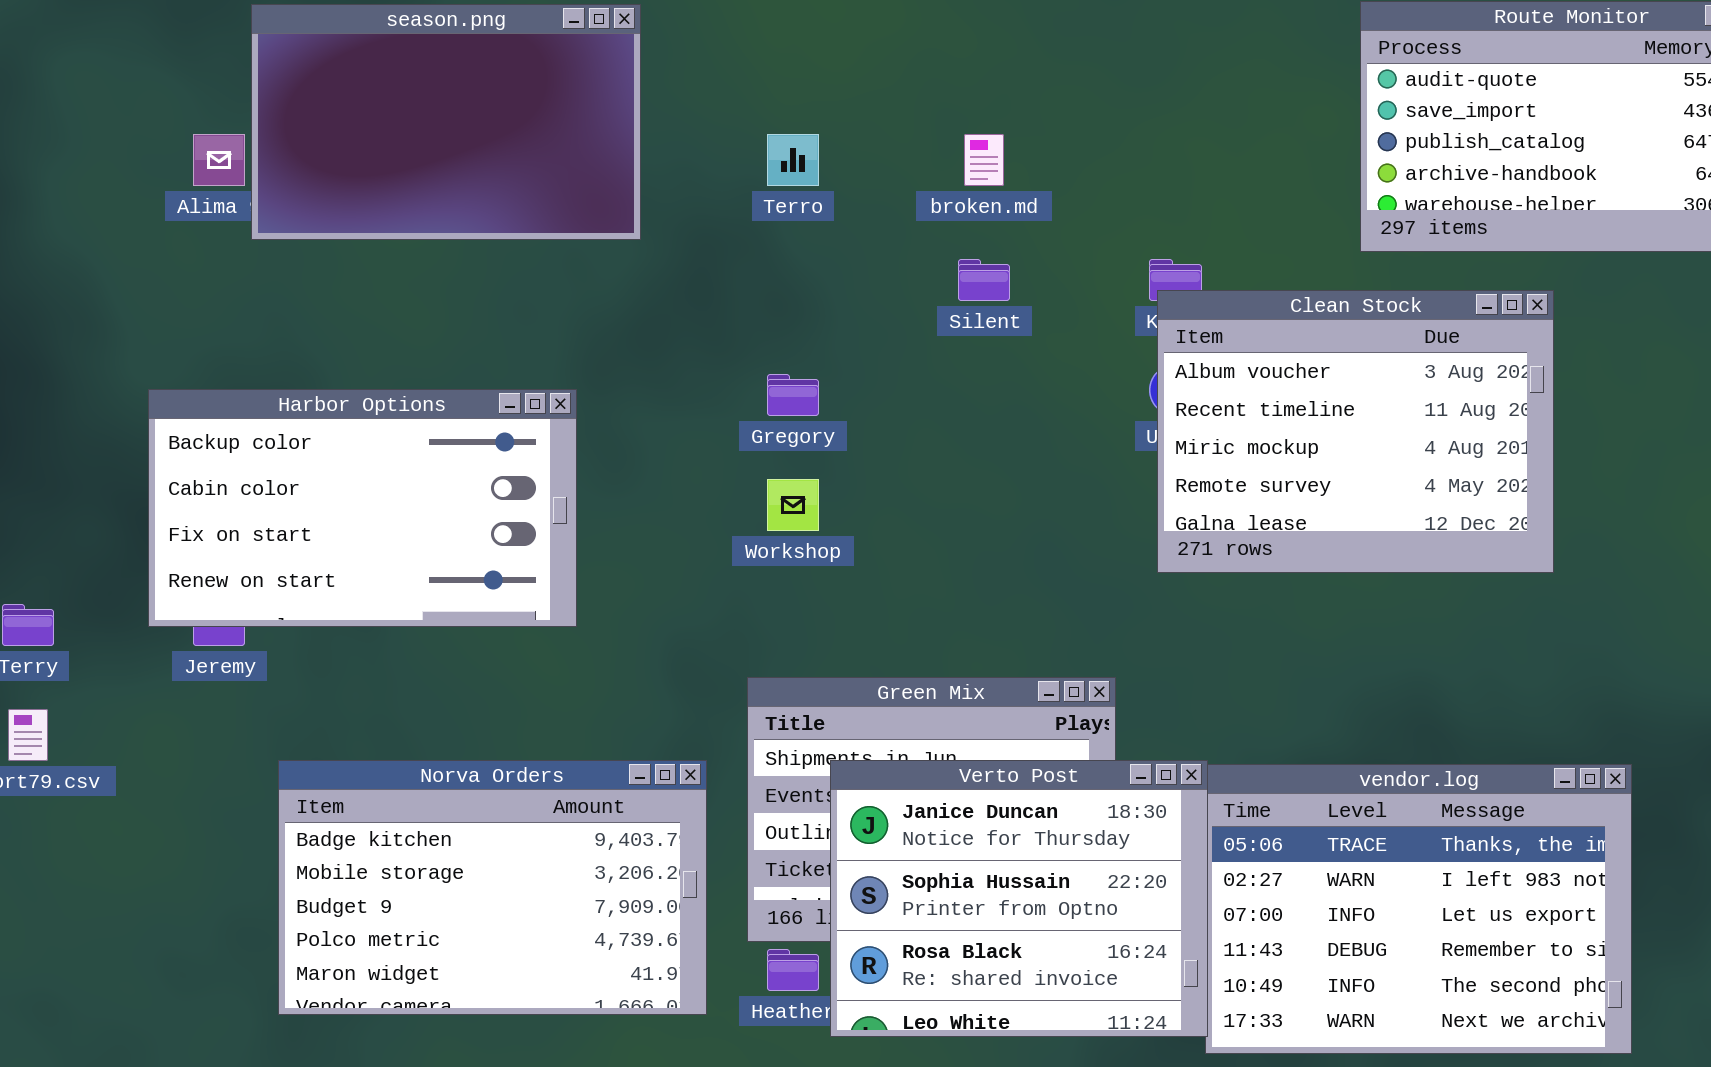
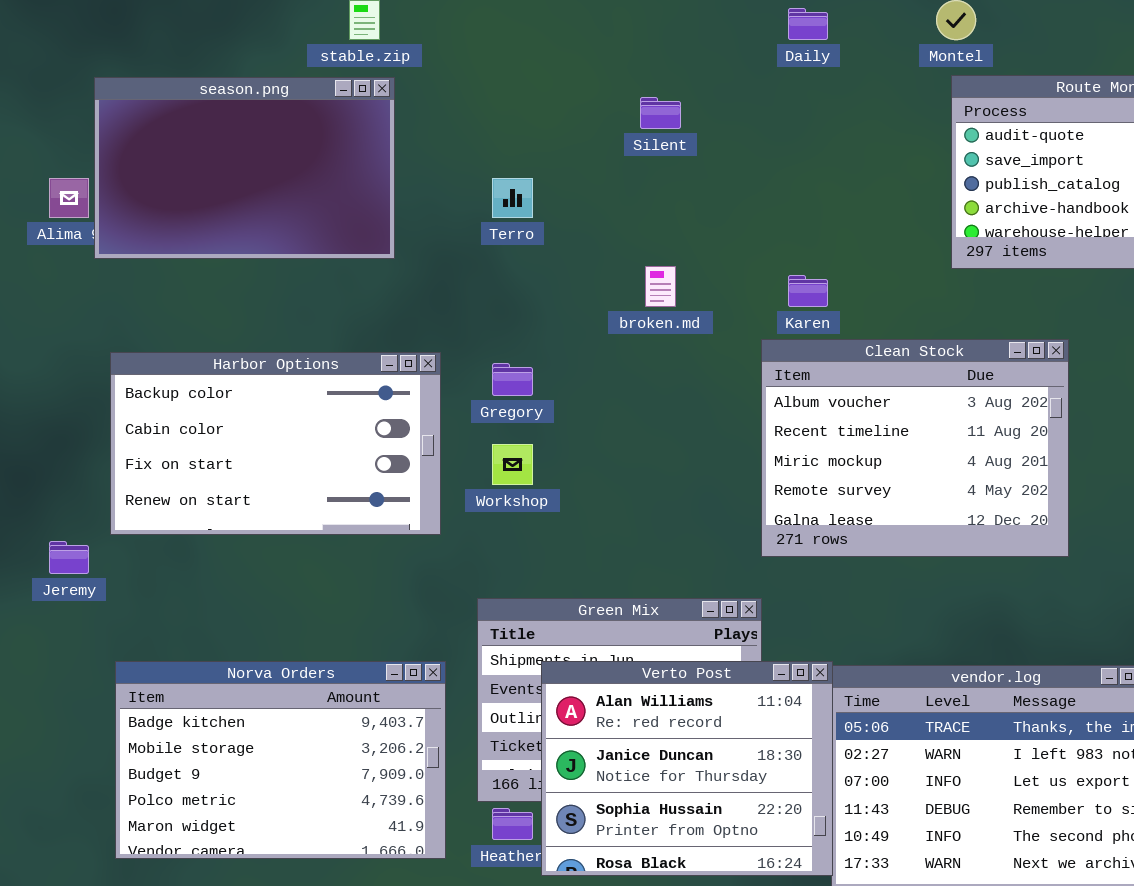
broken.md: [964,134,1004,186] -> [645,266,676,307], moved
Silent: [958,259,1010,301] -> [640,97,681,129], moved
Clean Stock: [1157,290,1554,573] -> [761,339,1069,557], moved
Harbor Options: [148,389,577,627] -> [110,352,441,535], moved
Verto Post: [830,760,1208,1037] -> [541,661,833,876], scrolled up 1 row

